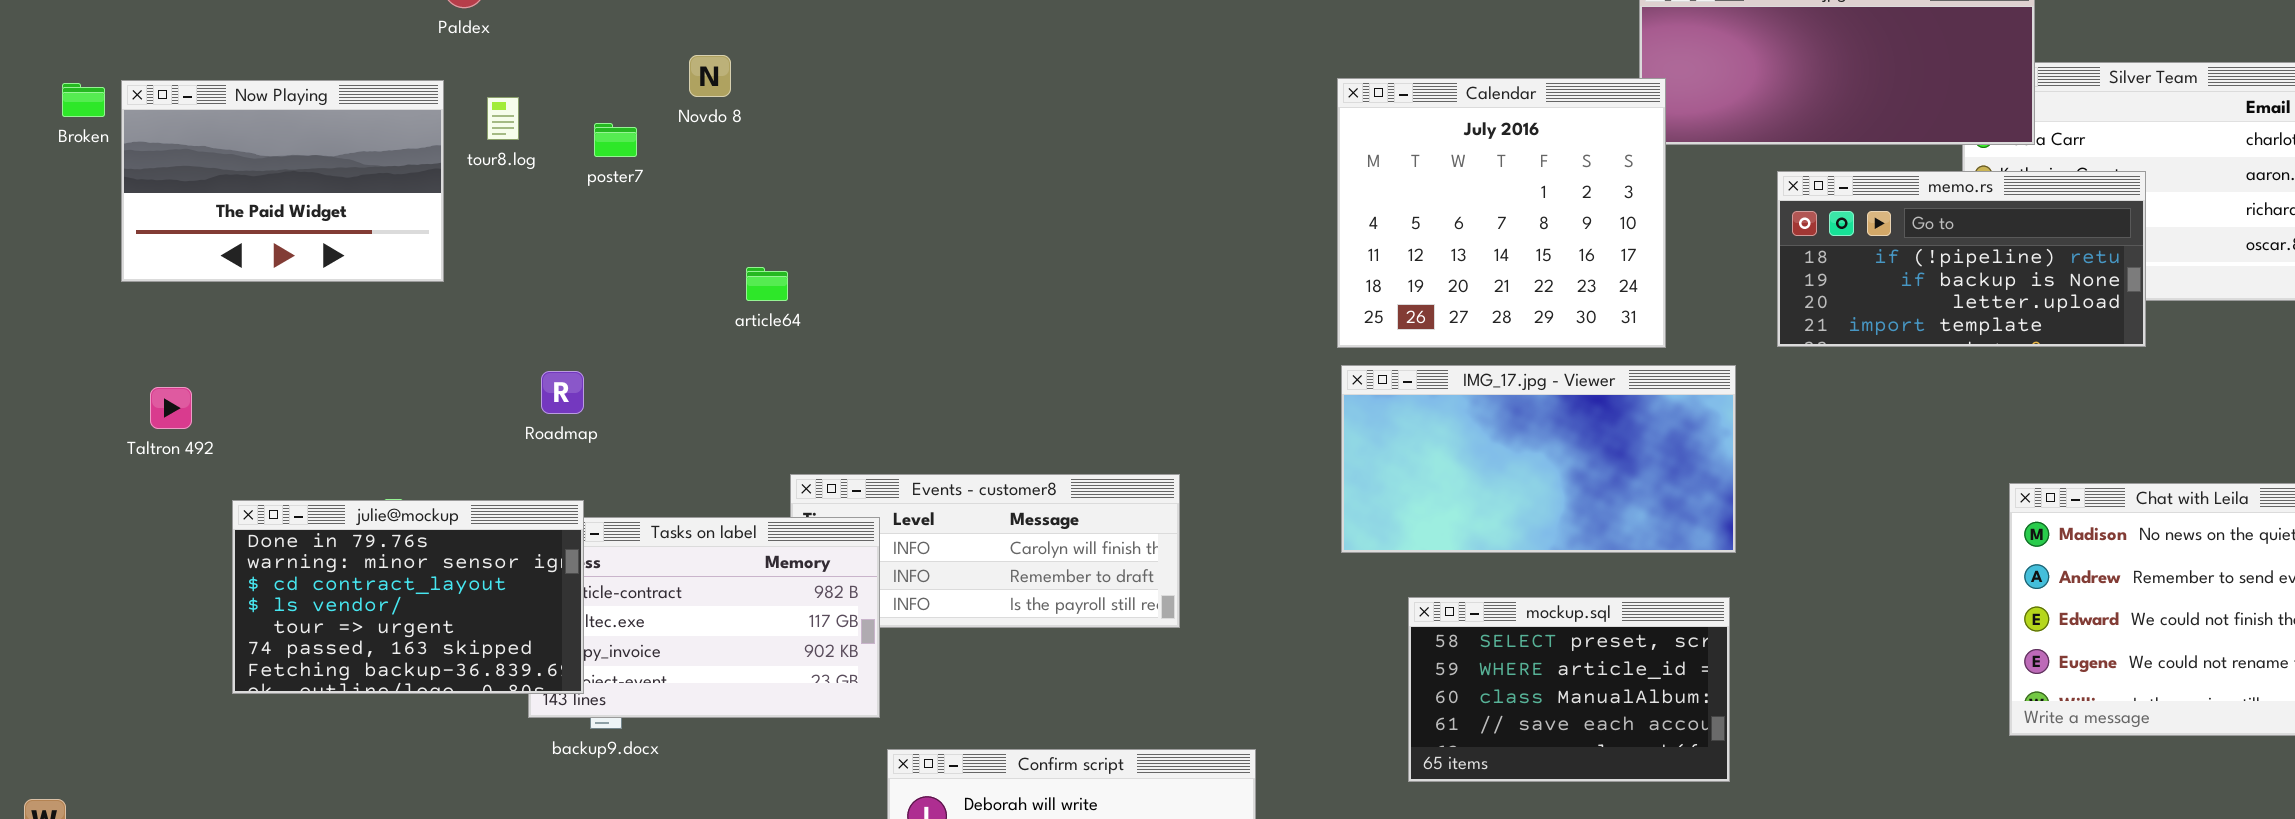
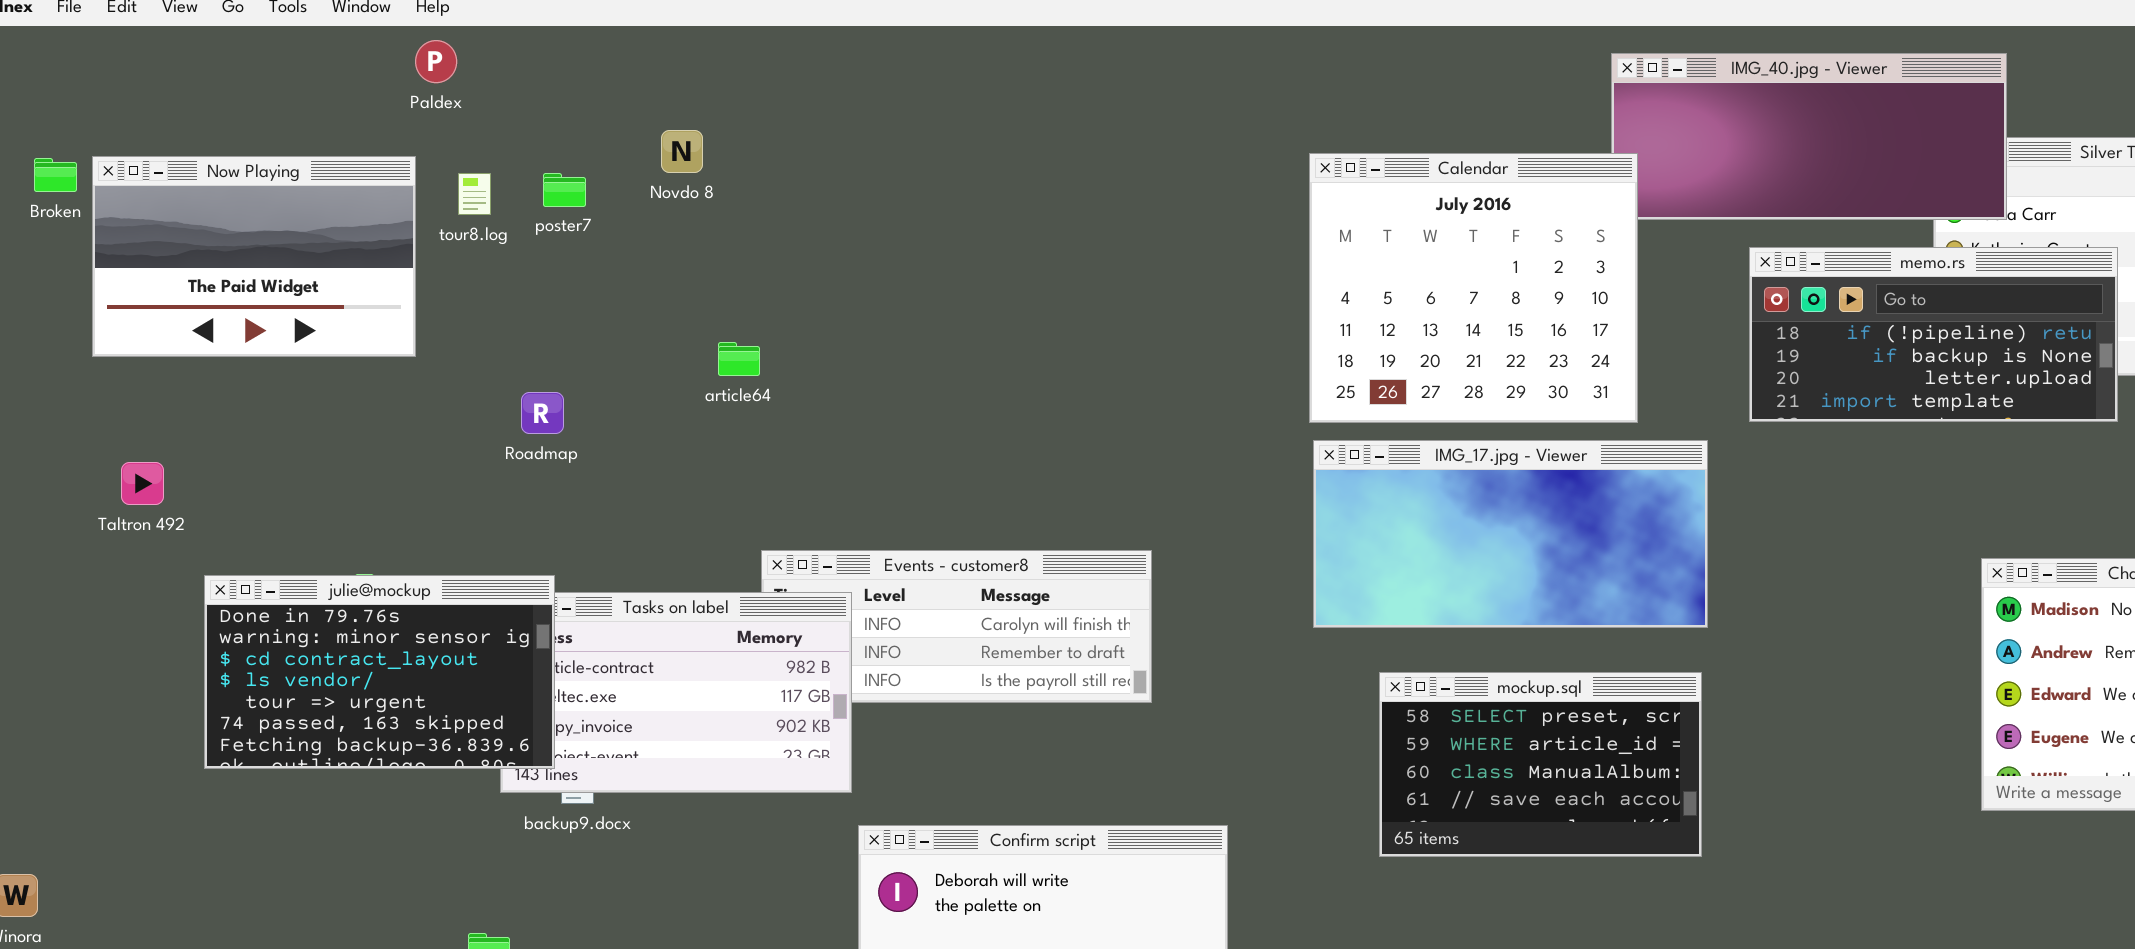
poster7: [594,123,637,157] -> [543,173,586,207], moved
Roadmap: [541,371,584,414] -> [521,392,564,434], moved

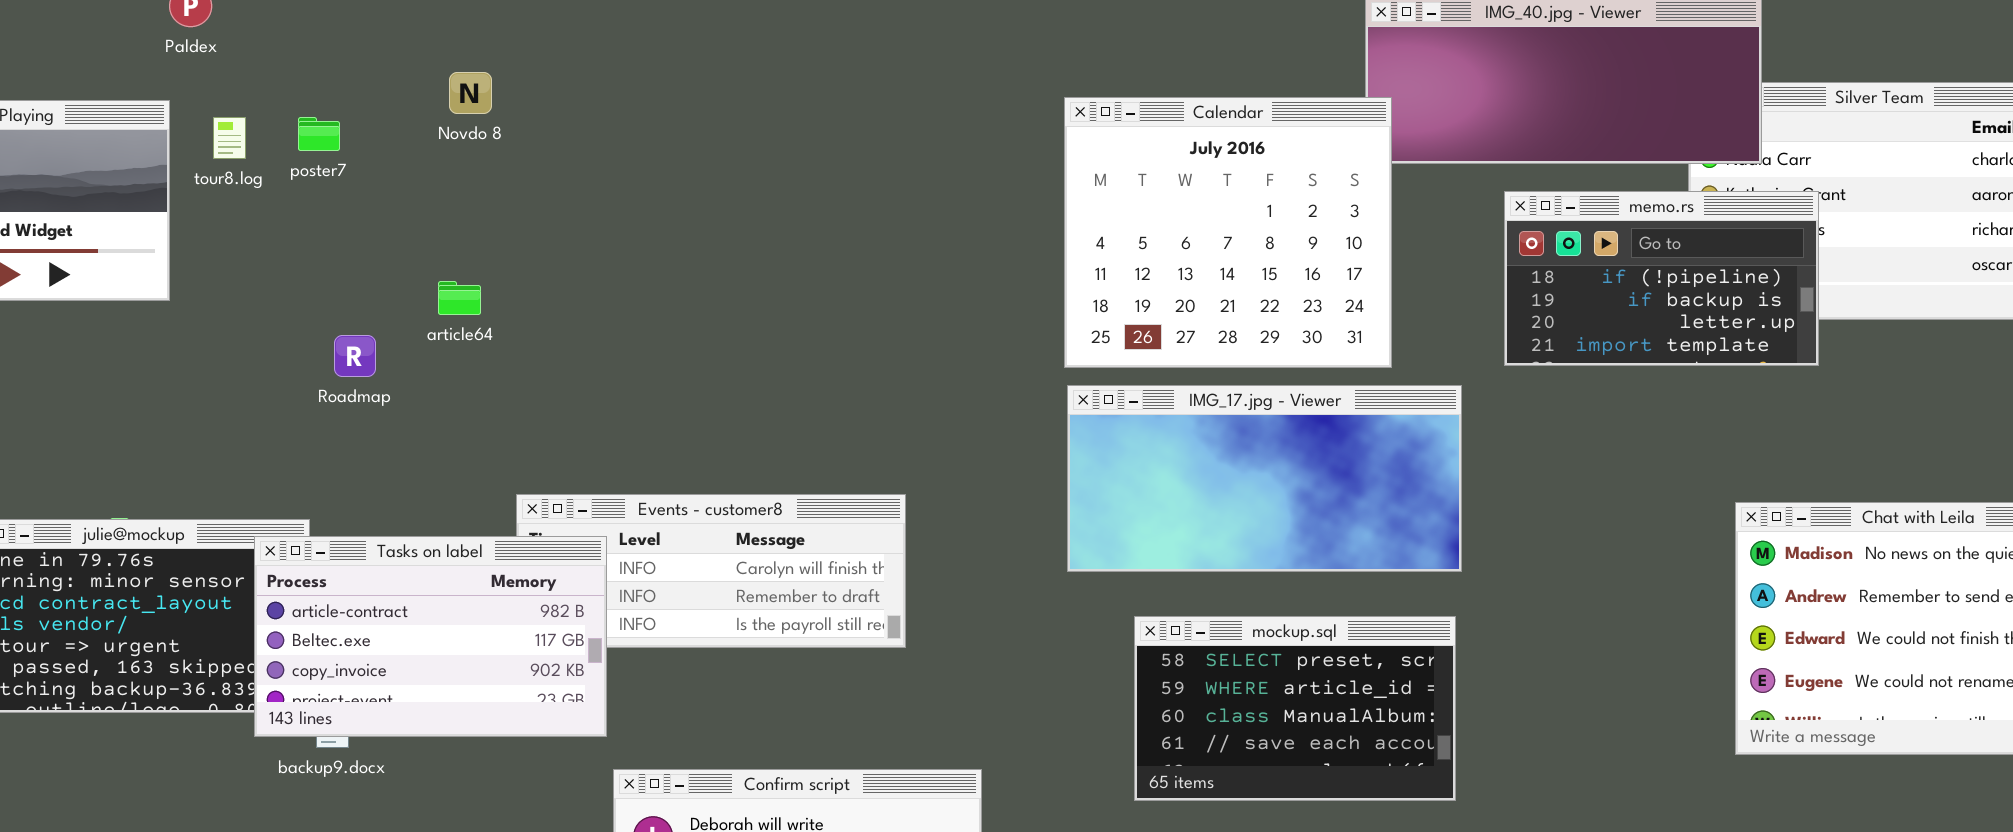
Novdo 8: [661,130,703,173] -> [449,72,492,114], moved
memo.rs: [1749,247,2118,422] -> [1504,191,1819,366], resized
article64: [718,342,760,376] -> [438,281,481,315], moved
Roadmap: [521,392,564,434] -> [334,335,376,377], moved
Tasks on label: [500,592,852,793] -> [254,536,607,737], raised

